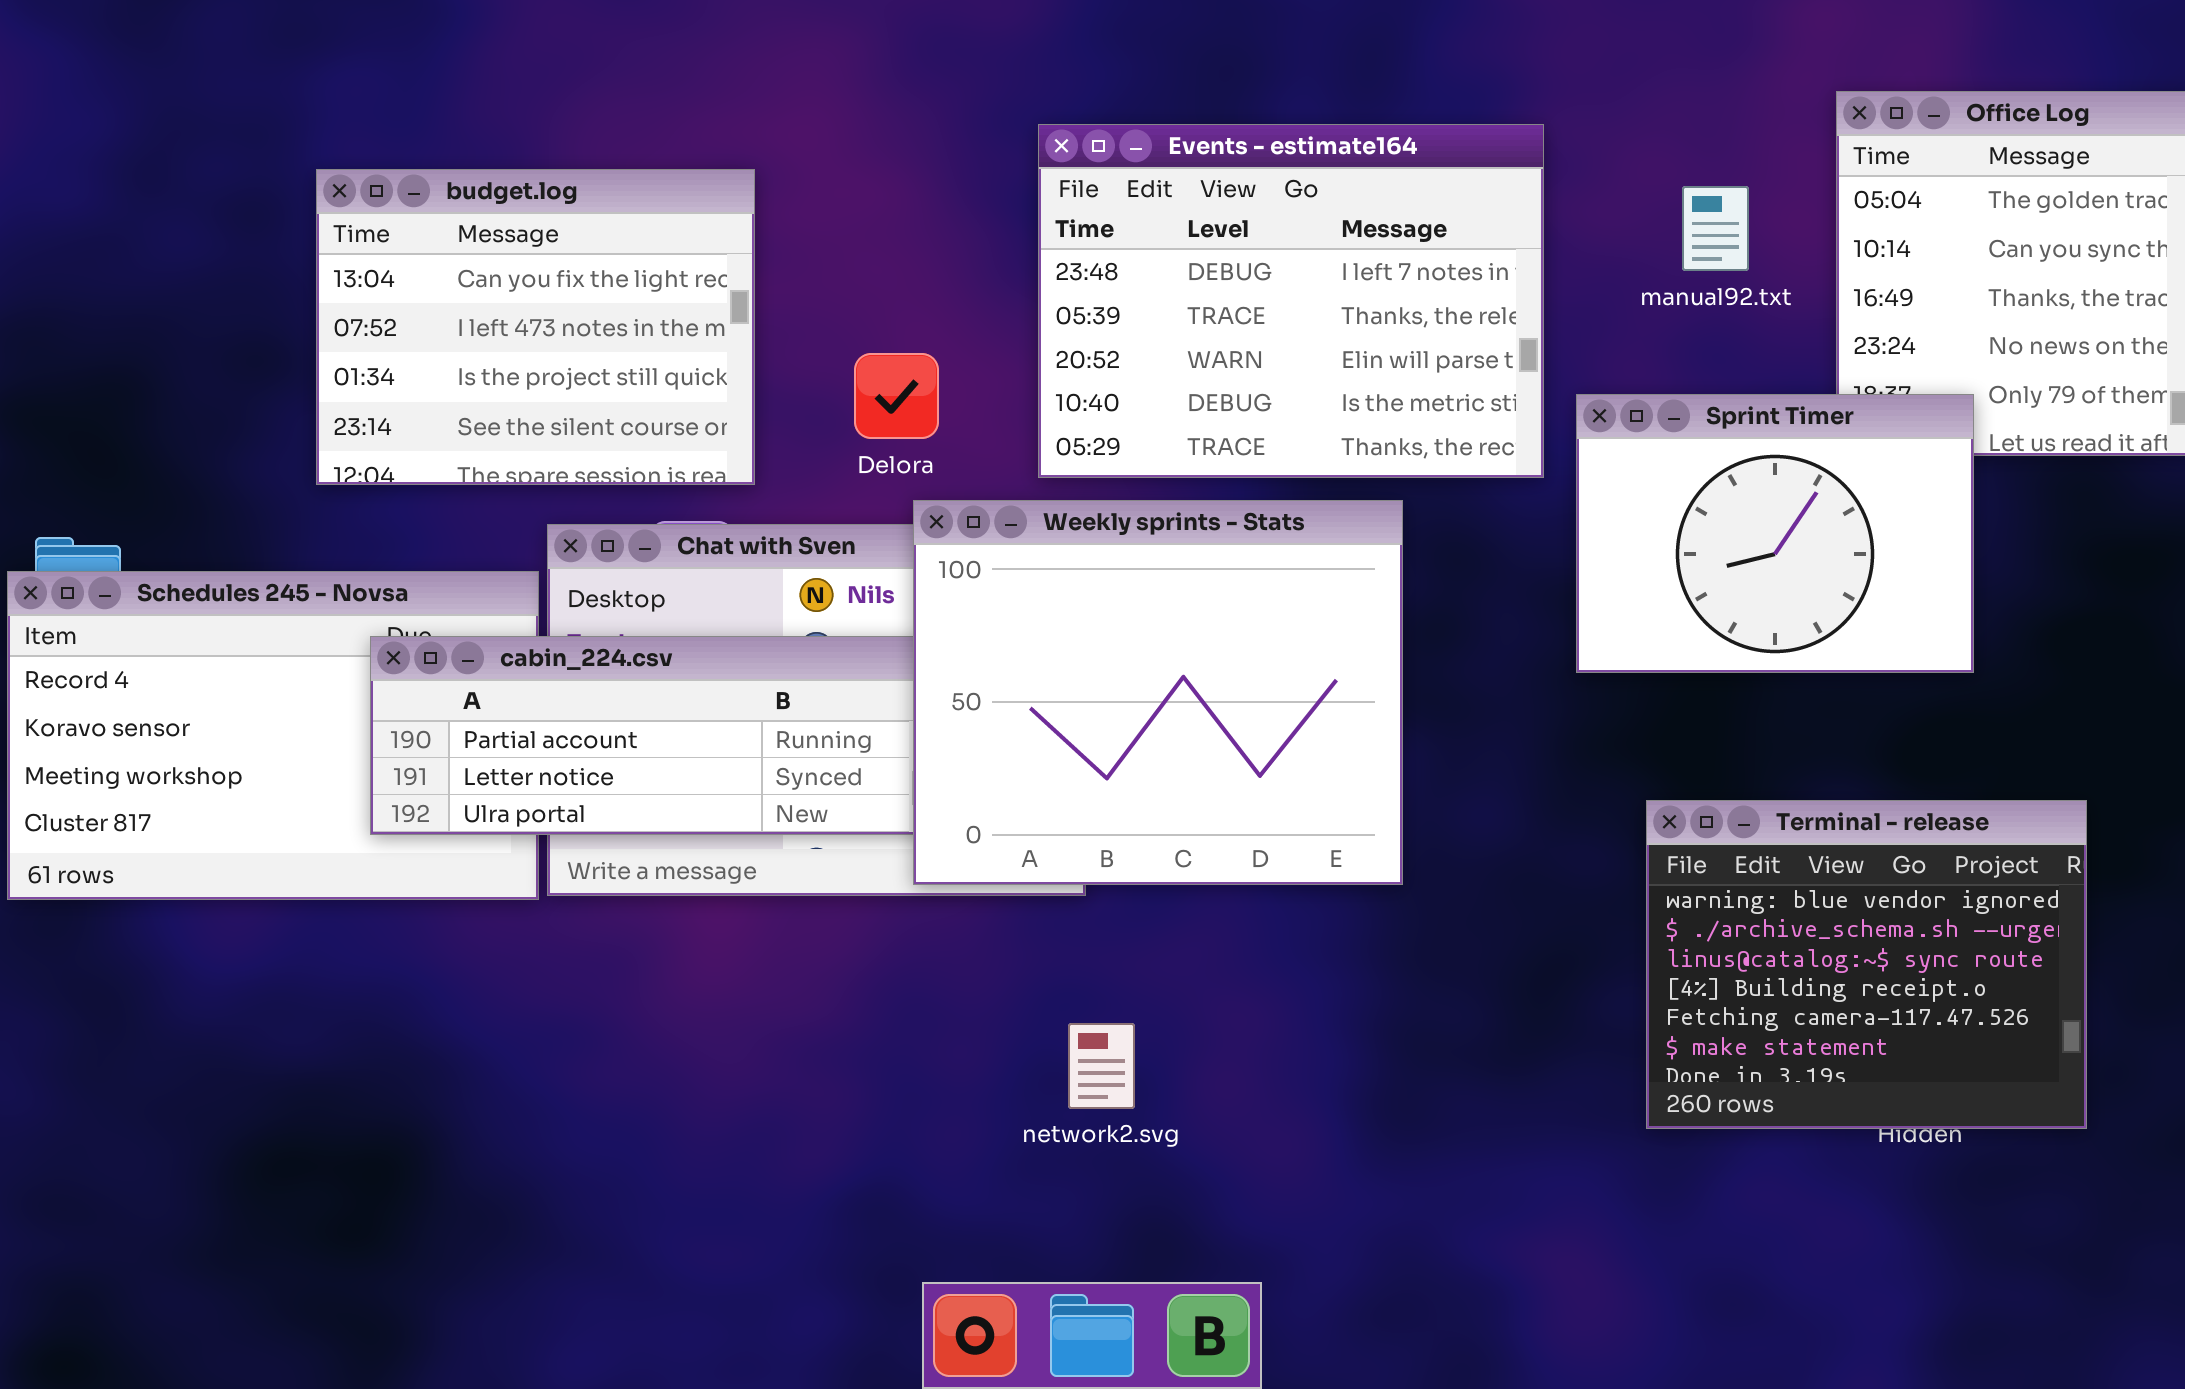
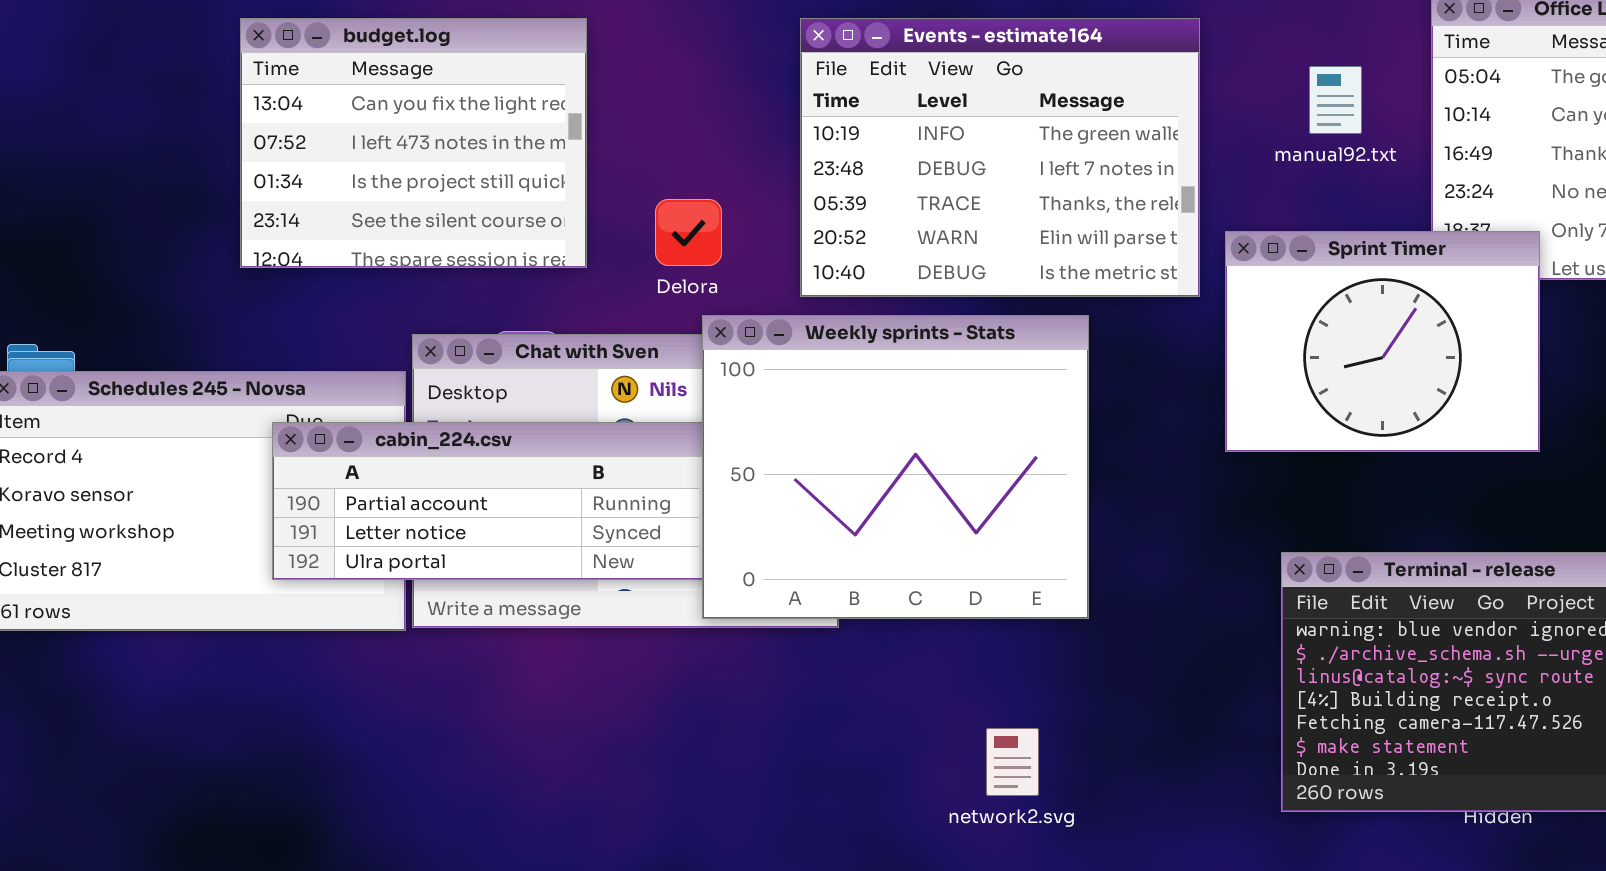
Events - estimate164: [1038,124,1544,478] -> [800,18,1200,297], scrolled up 1 row
budget.log: [316,169,755,485] -> [240,18,587,268], moved
network2.svg: [1068,1023,1135,1109] -> [986,728,1039,796], moved

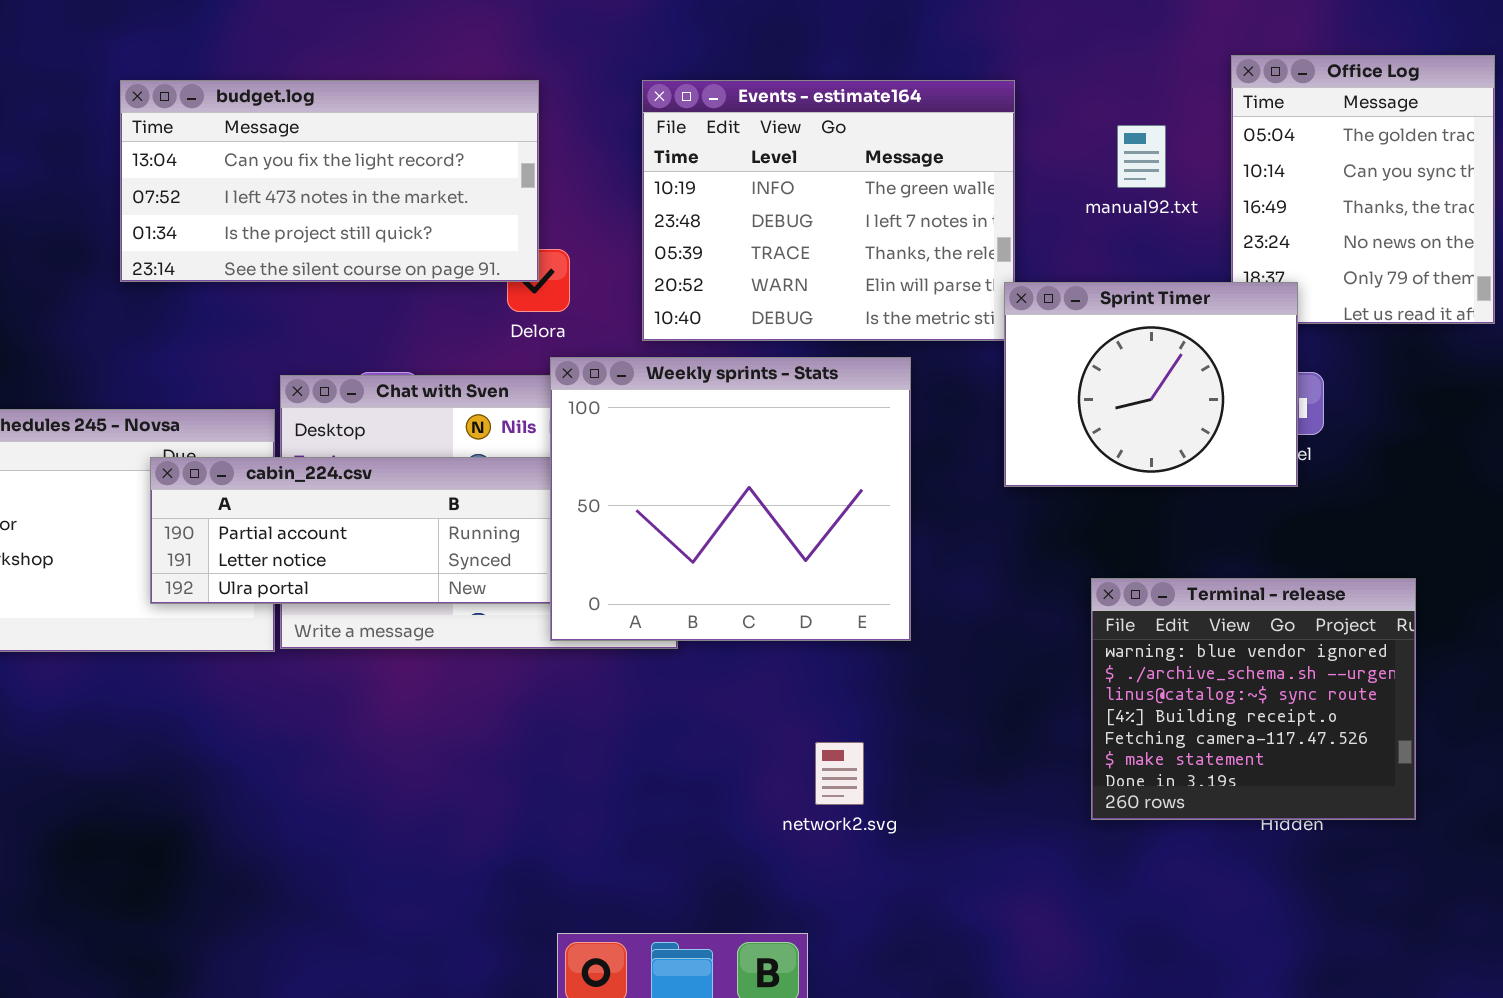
budget.log: [240,18,587,268] -> [120,80,539,282], resized
Sprint Timer: [1225,231,1540,452] -> [1004,282,1298,487], moved

